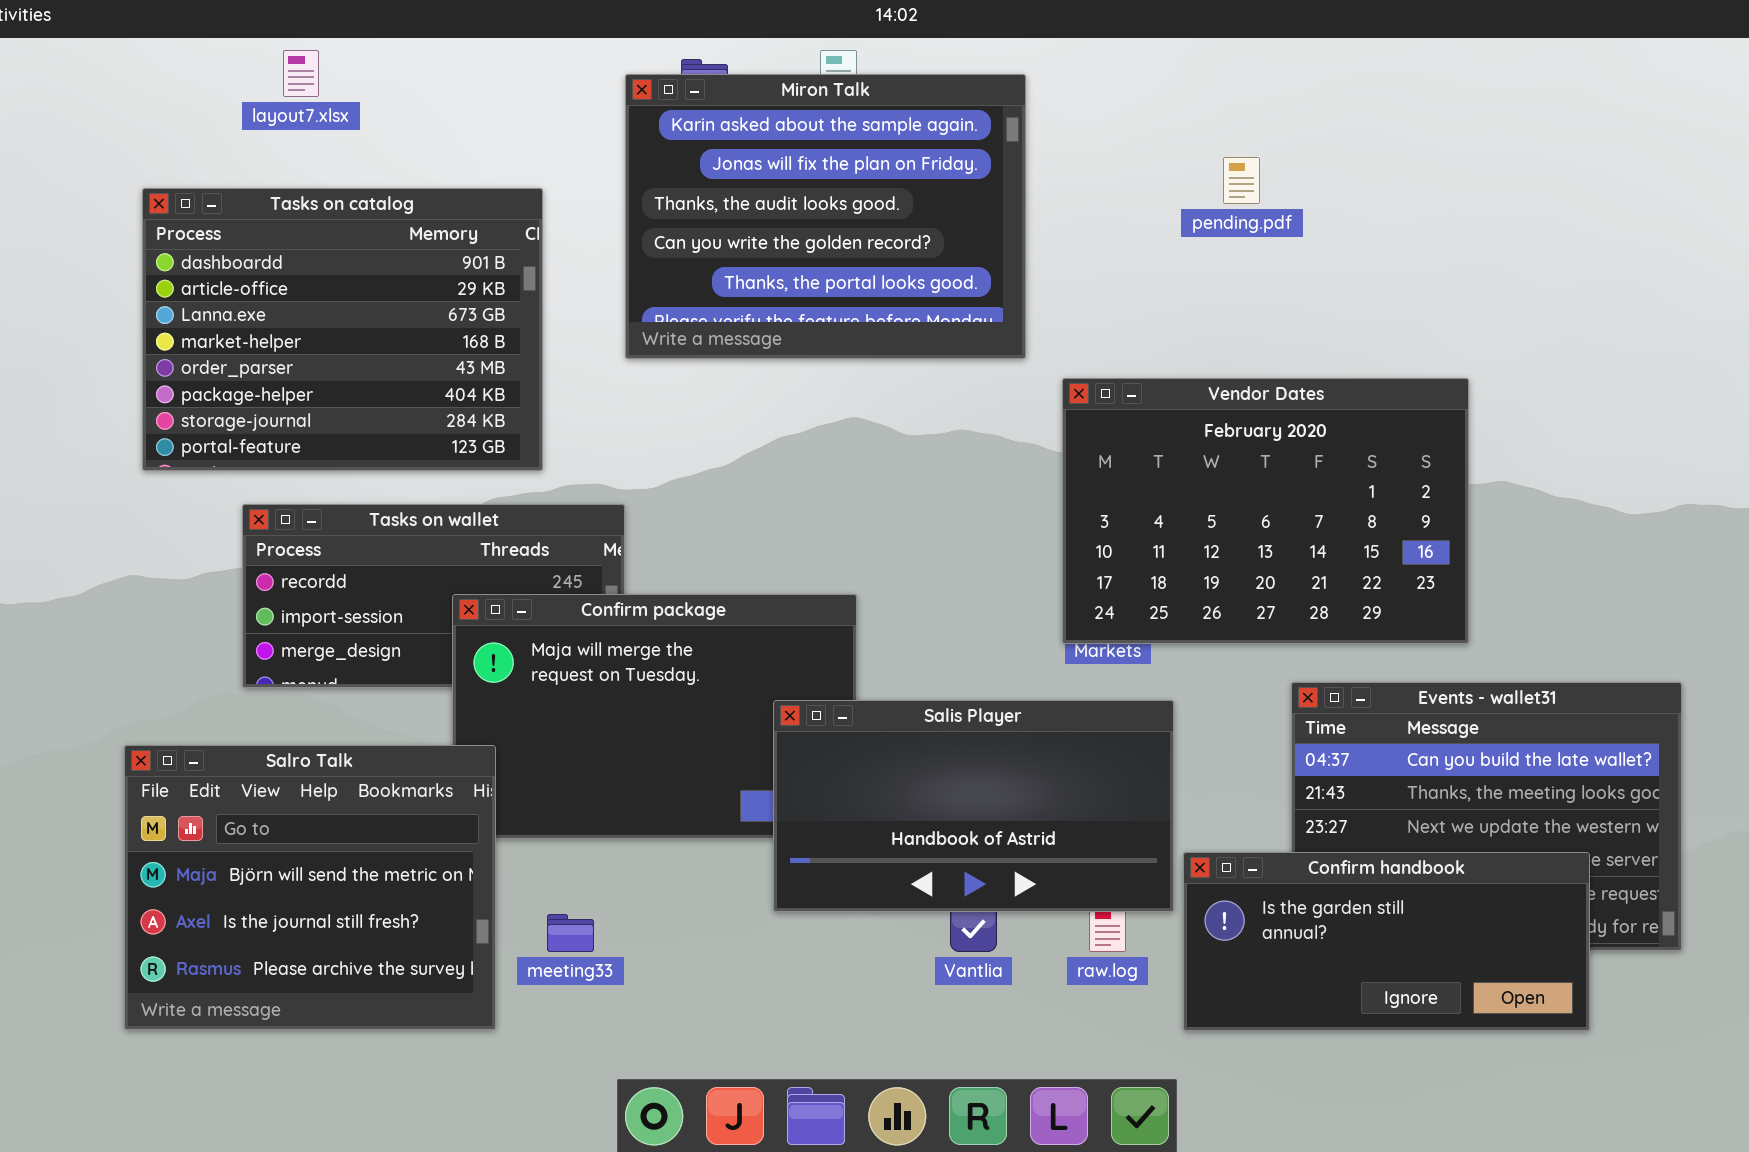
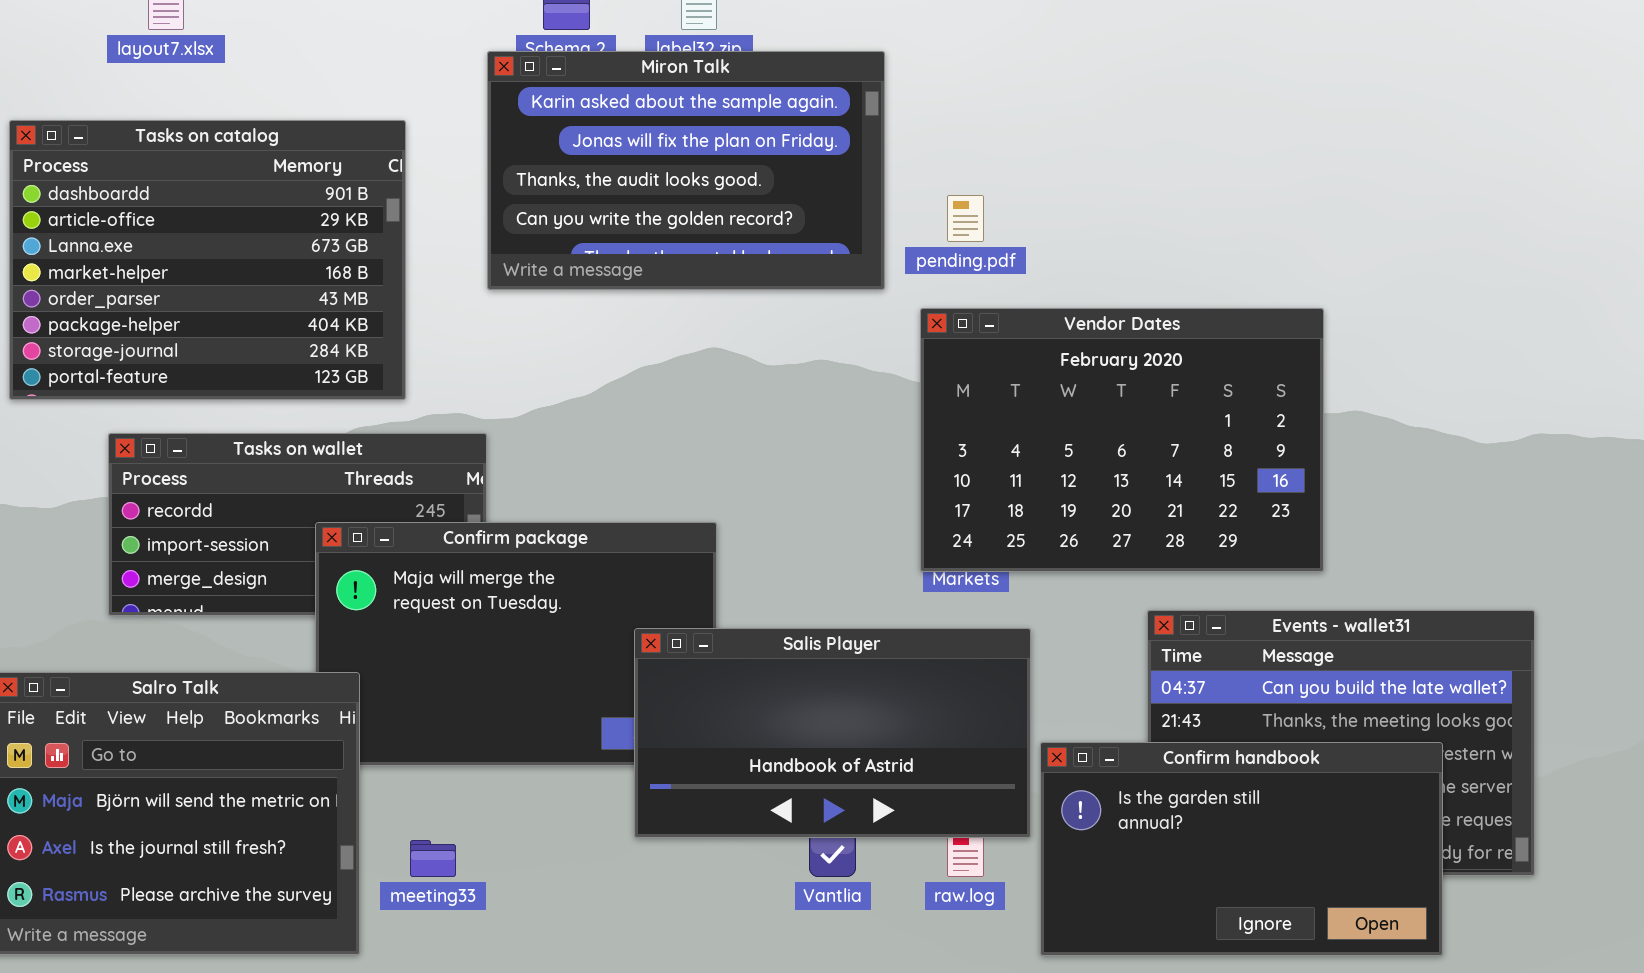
Miron Talk: [625,74,1026,359] -> [487,51,885,290], resized
pending.pdf: [1223,157,1260,204] -> [947,195,984,242], moved
Confirm handbook: [1183,852,1590,1031] -> [1040,742,1443,956], resized

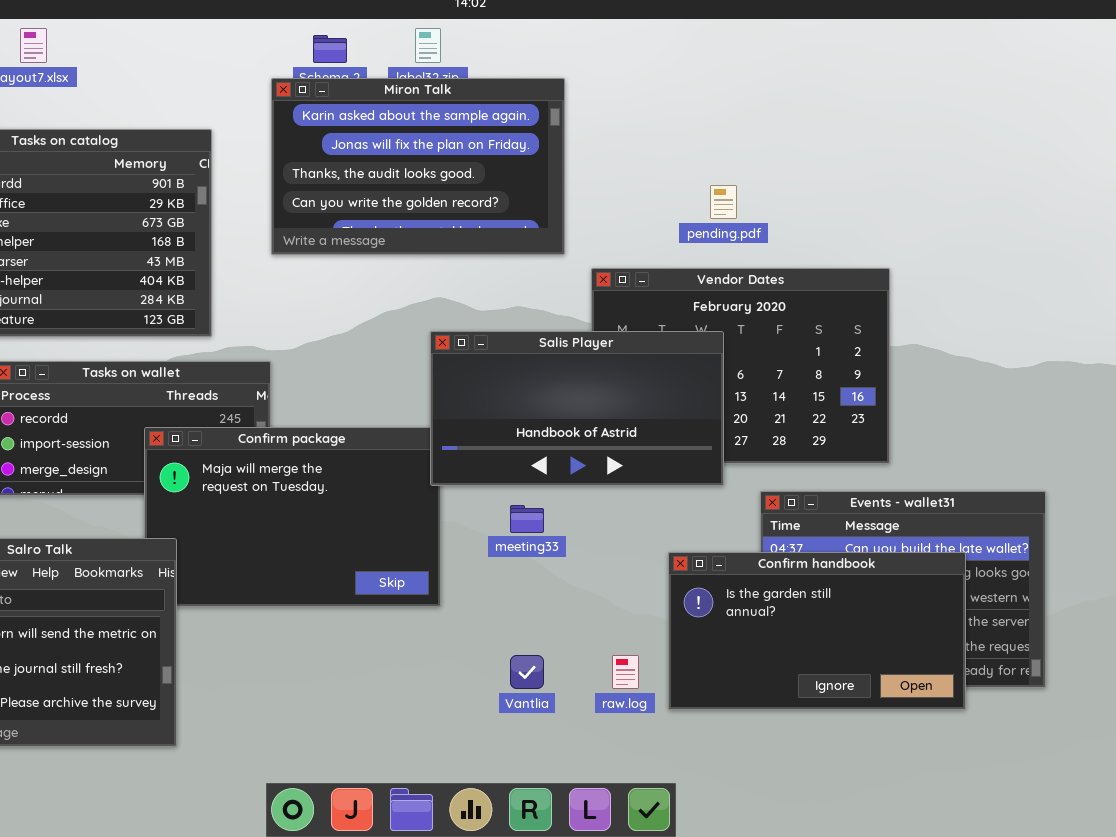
pending.pdf: [947,195,984,242] -> [710,185,737,219], moved
Salis Player: [634,628,1031,838] -> [430,331,724,486], moved
Confirm handbook: [1040,742,1443,956] -> [668,552,966,710], moved
meeting33: [410,840,456,877] -> [510,505,544,533], moved

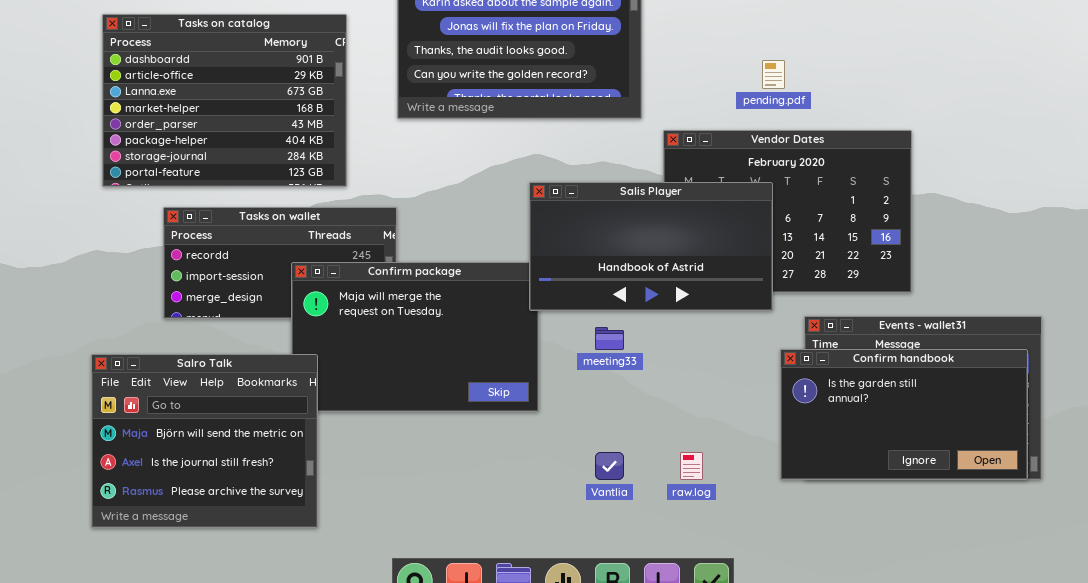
Confirm handbook: [668,552,966,710] -> [780,349,1028,480], moved

